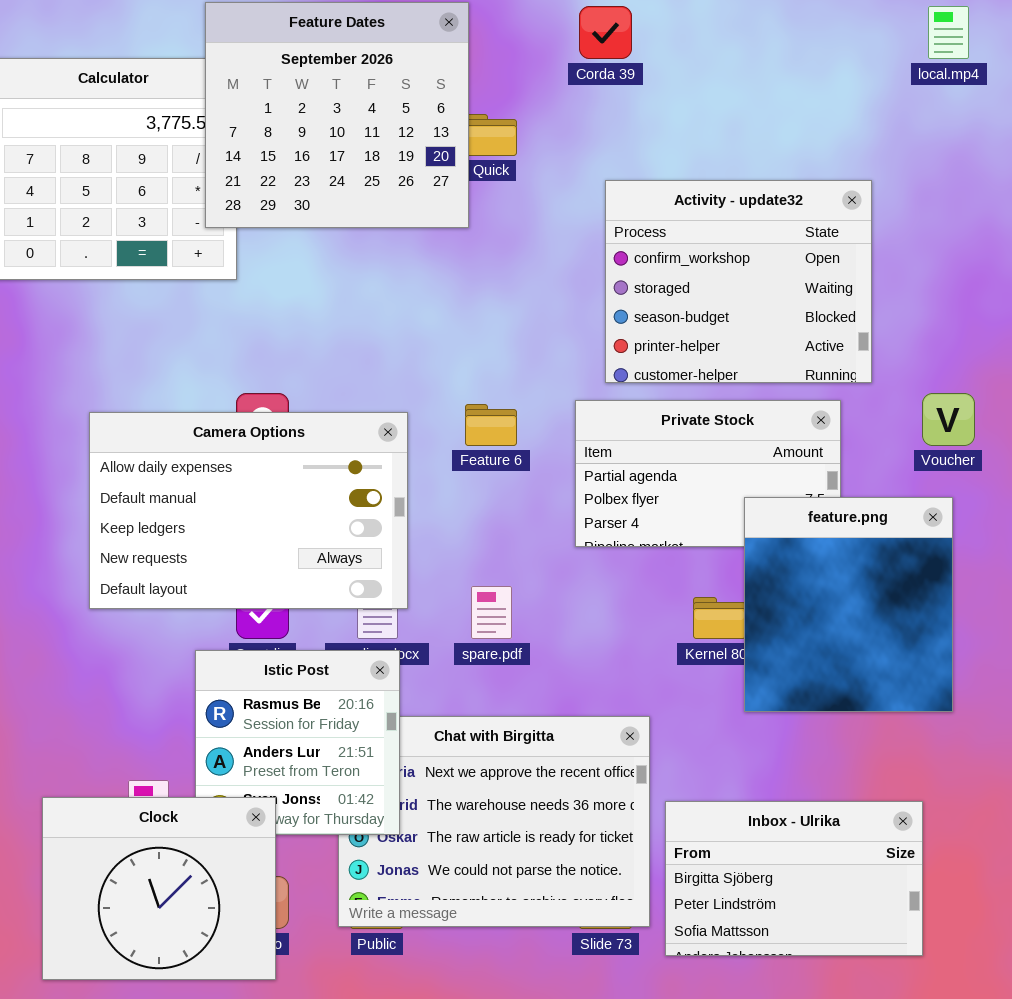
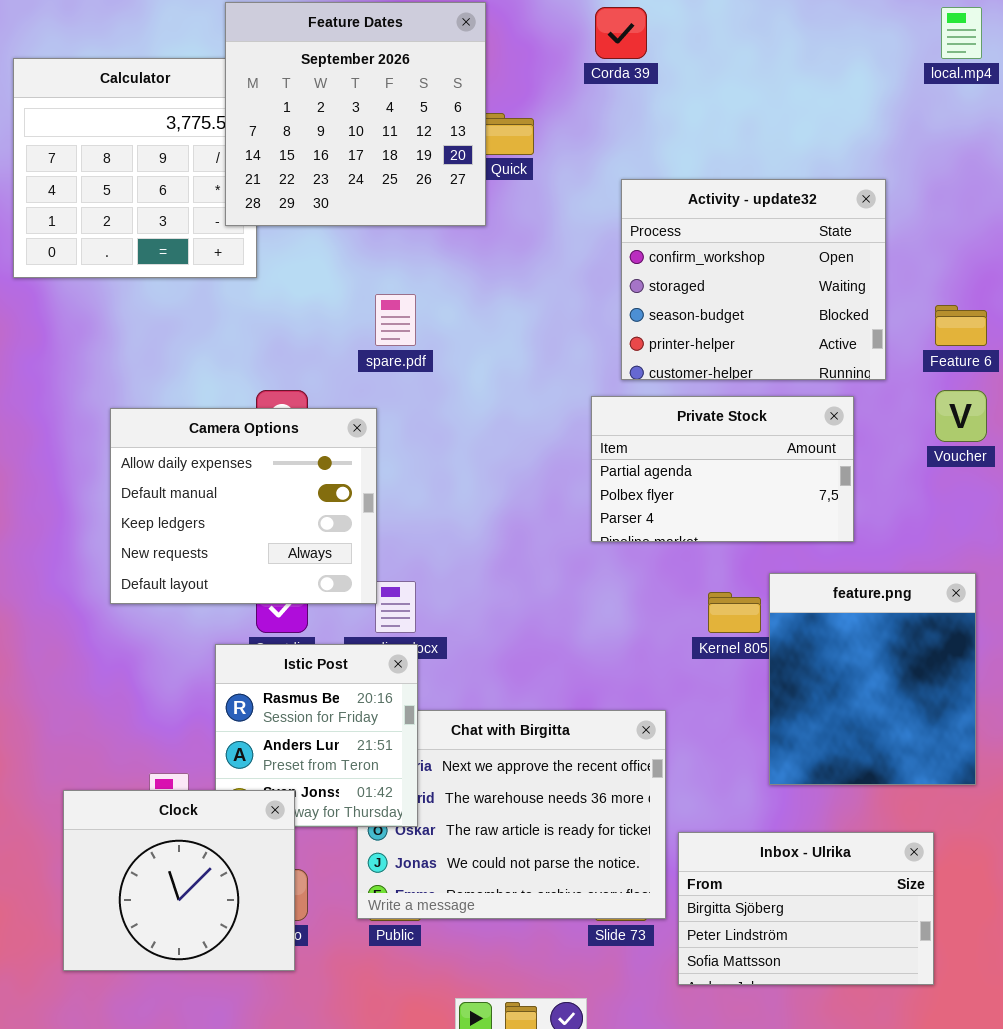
Feature 6: [465,404,517,446] -> [935,305,987,346], moved
Camera Options: [89,412,408,609] -> [110,408,377,604], resized
feature.png: [744,497,953,712] -> [769,573,976,785], moved
spare.pdf: [471,586,512,639] -> [375,294,416,346], moved
Inbox - Ulrika: [665,801,923,956] -> [678,832,934,985], moved

